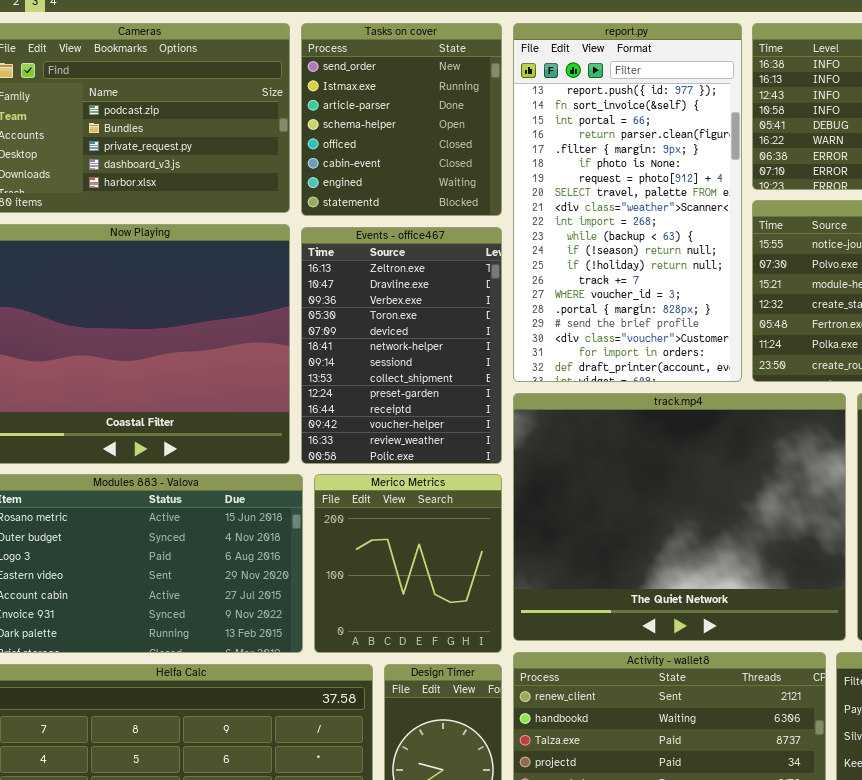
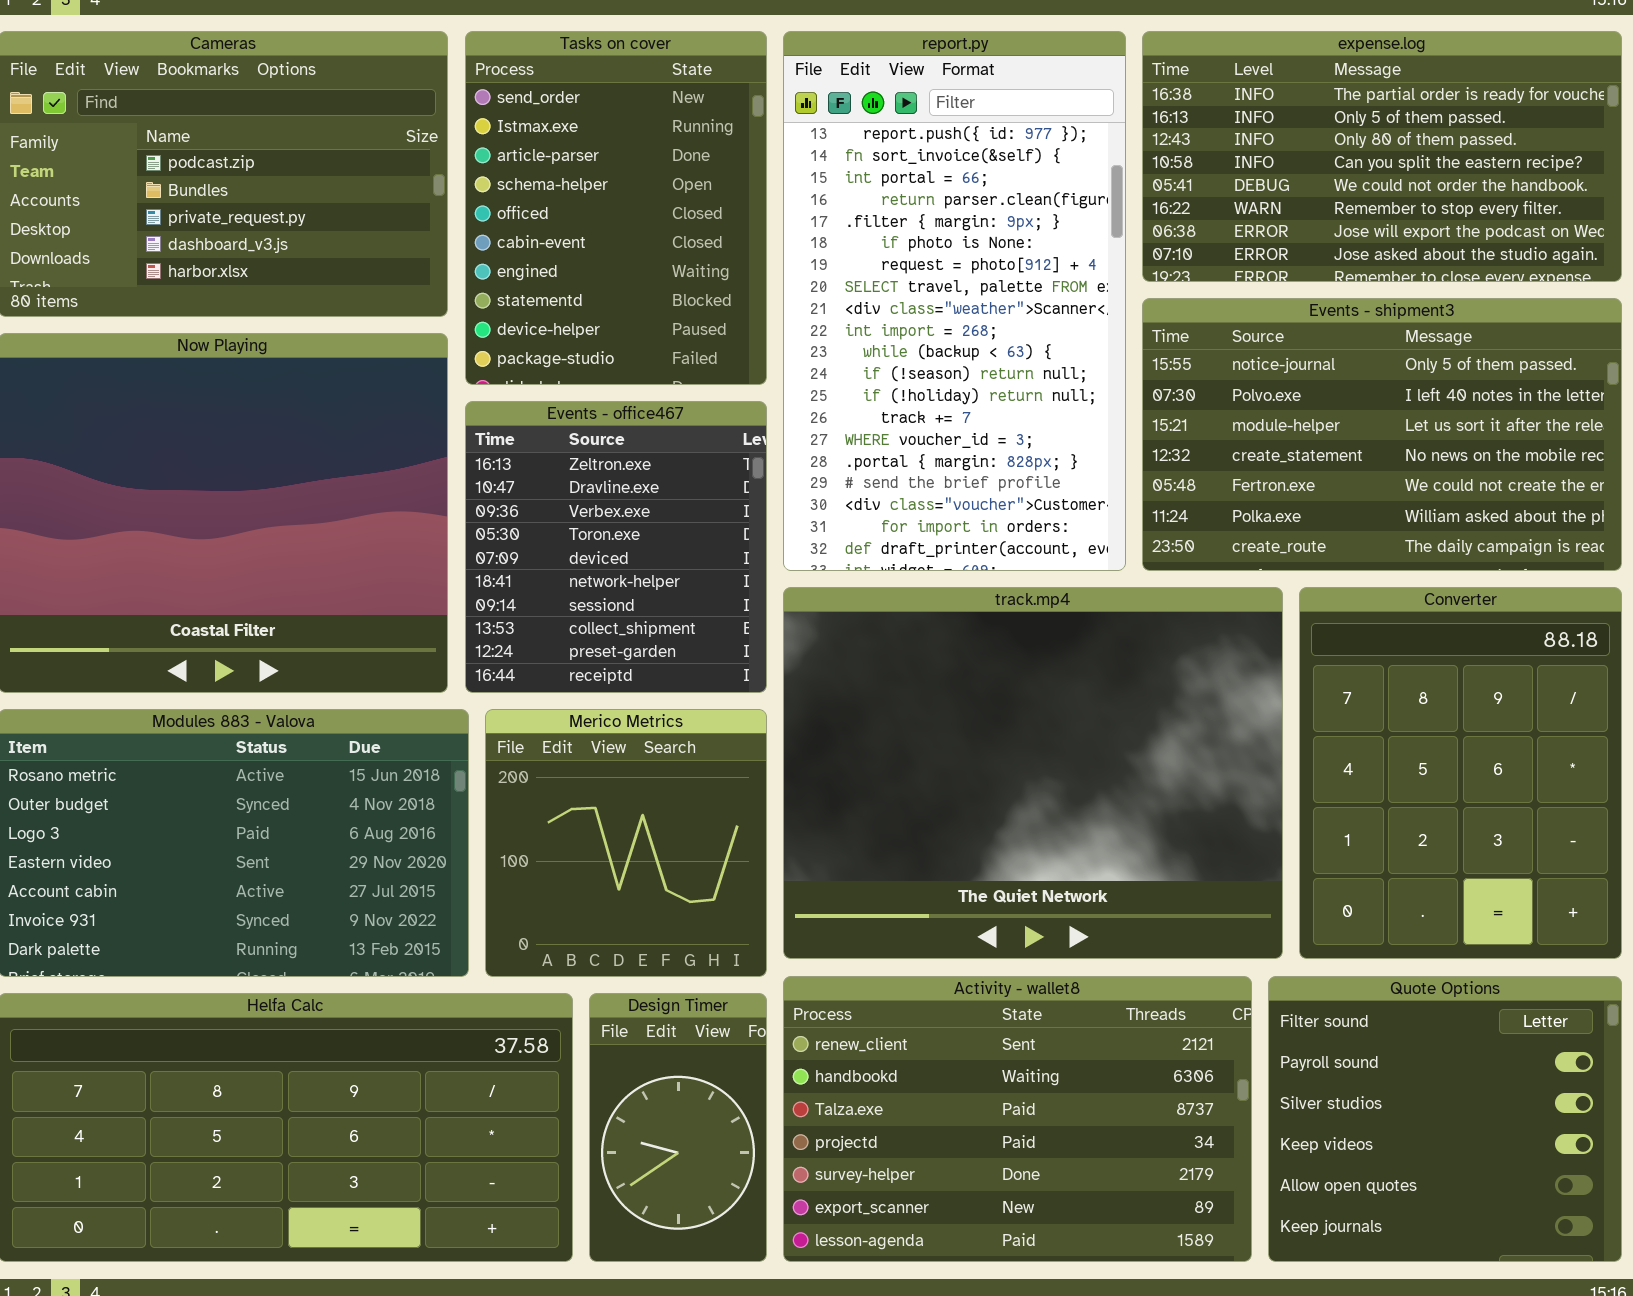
Tasks on cover: [301,23,502,216] -> [465,31,767,385], resized
Events - office467: [301,227,502,464] -> [465,401,767,693], resized

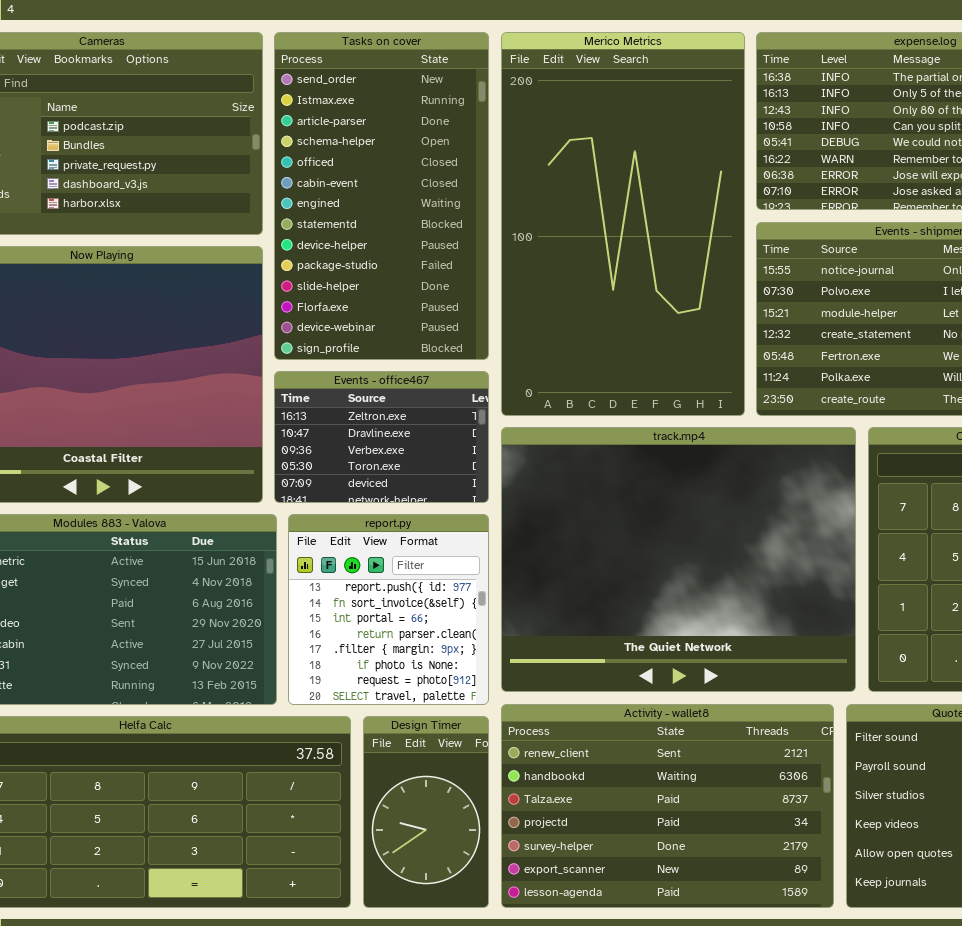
Tasks on cover: [465,31,767,385] -> [274,32,489,360], resized
report.py: [783,31,1126,571] -> [288,514,489,705], moved, resized
Events - office467: [465,401,767,693] -> [274,371,489,503], resized
Merico Metrics: [485,709,767,977] -> [501,32,745,416], moved, resized

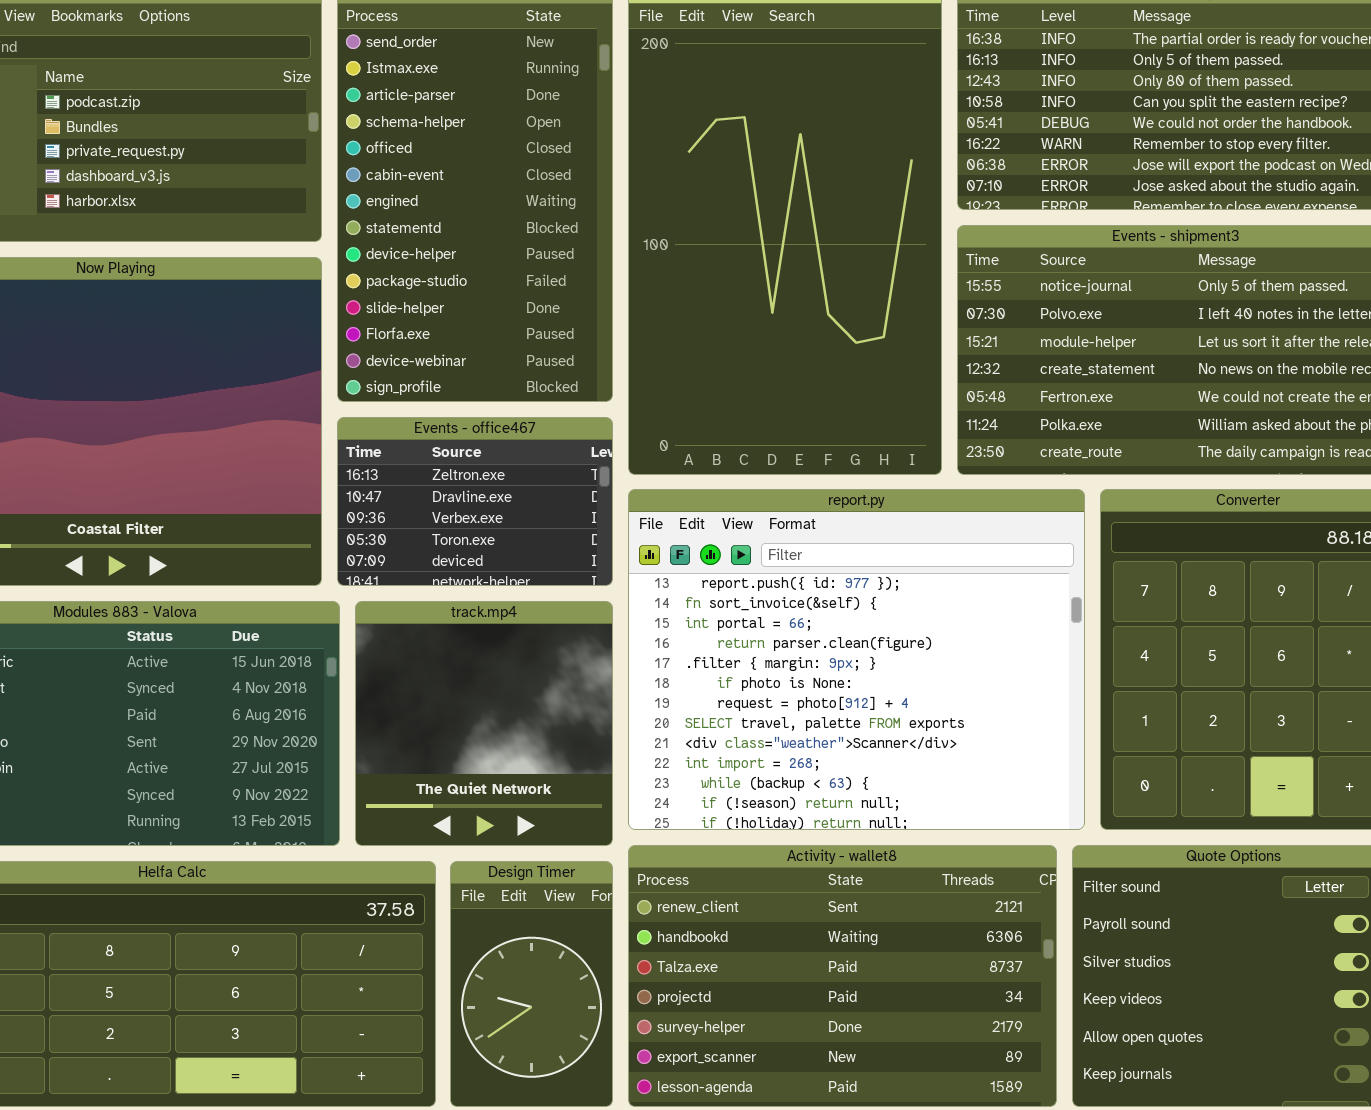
track.mp4: [501,427,856,692] -> [355,601,613,846], moved, resized
report.py: [288,514,489,705] -> [628,489,1085,830], moved, resized

